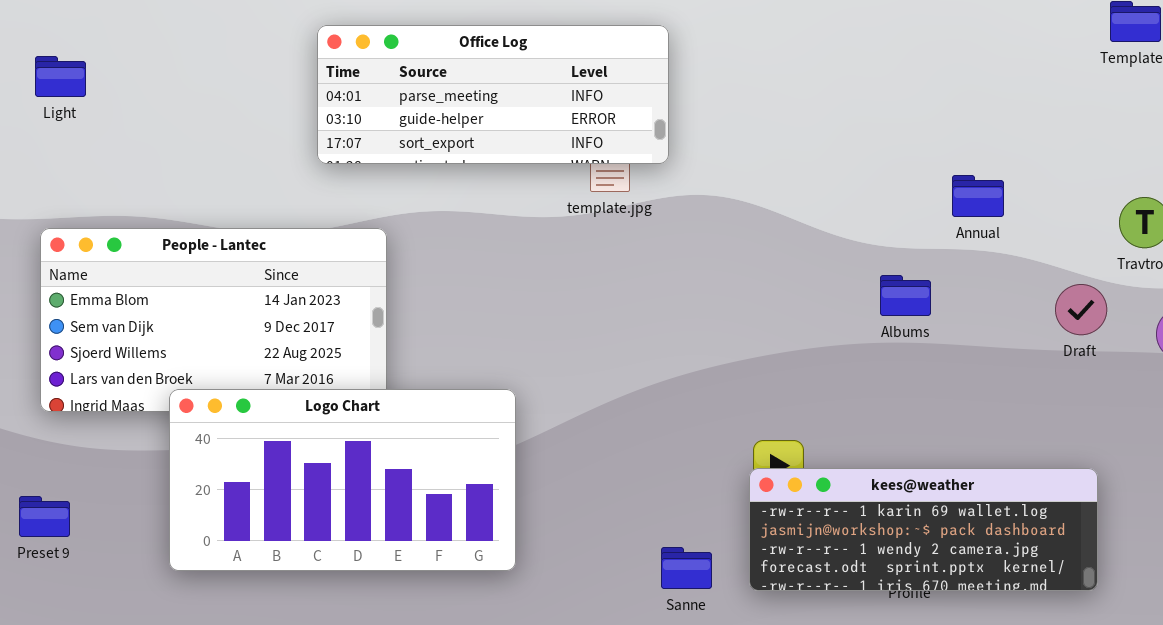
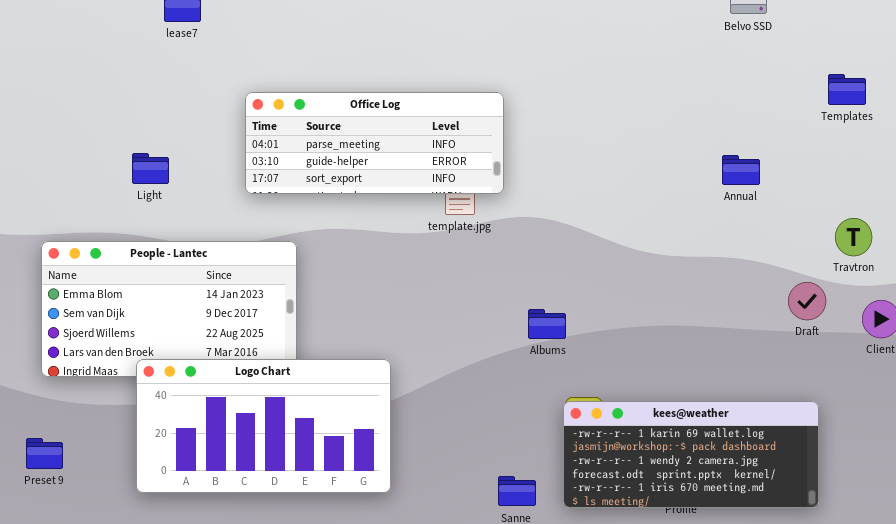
Light: [35,56,86,97] -> [132,153,169,184], moved
Annual: [952,175,1004,217] -> [722,155,760,185], moved
Albums: [880,275,931,316] -> [528,309,566,339], moved
kees@weather: [749,468,1098,591] -> [563,401,819,508], resized

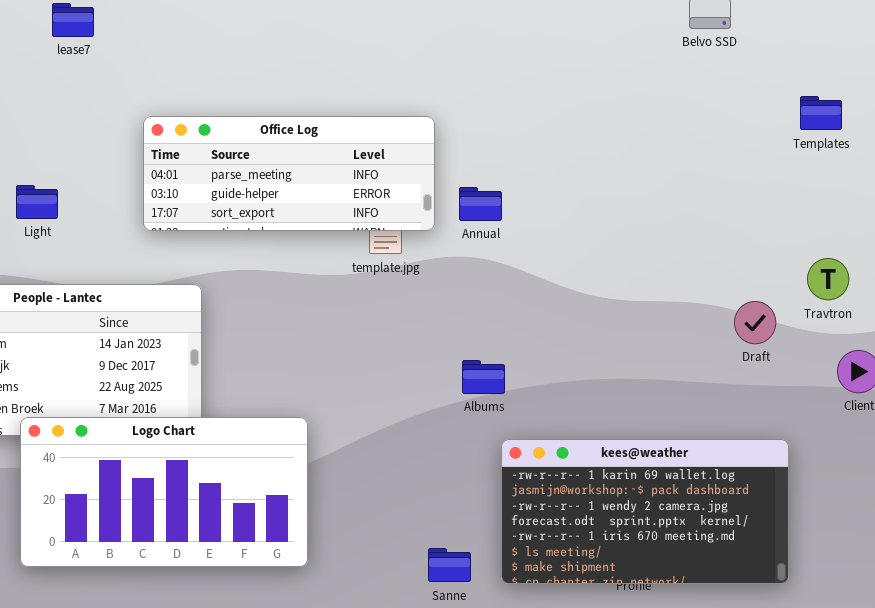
Annual: [722,155,760,185] -> [459,187,502,221], moved
Draft: [788,282,826,320] -> [734,301,776,344], moved
kees@weather: [563,401,819,508] -> [501,439,789,584], resized

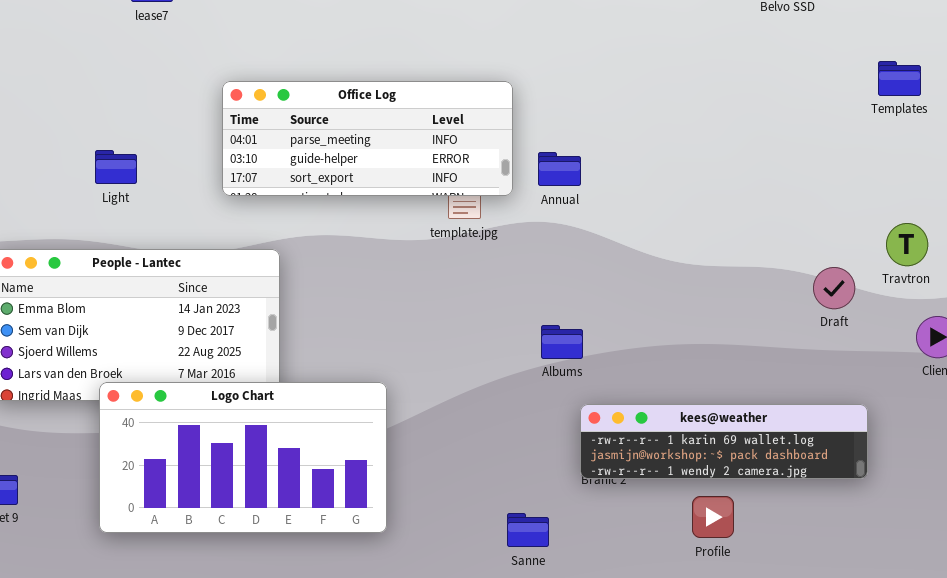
kees@weather: [501,439,789,584] -> [580,404,868,479], resized

